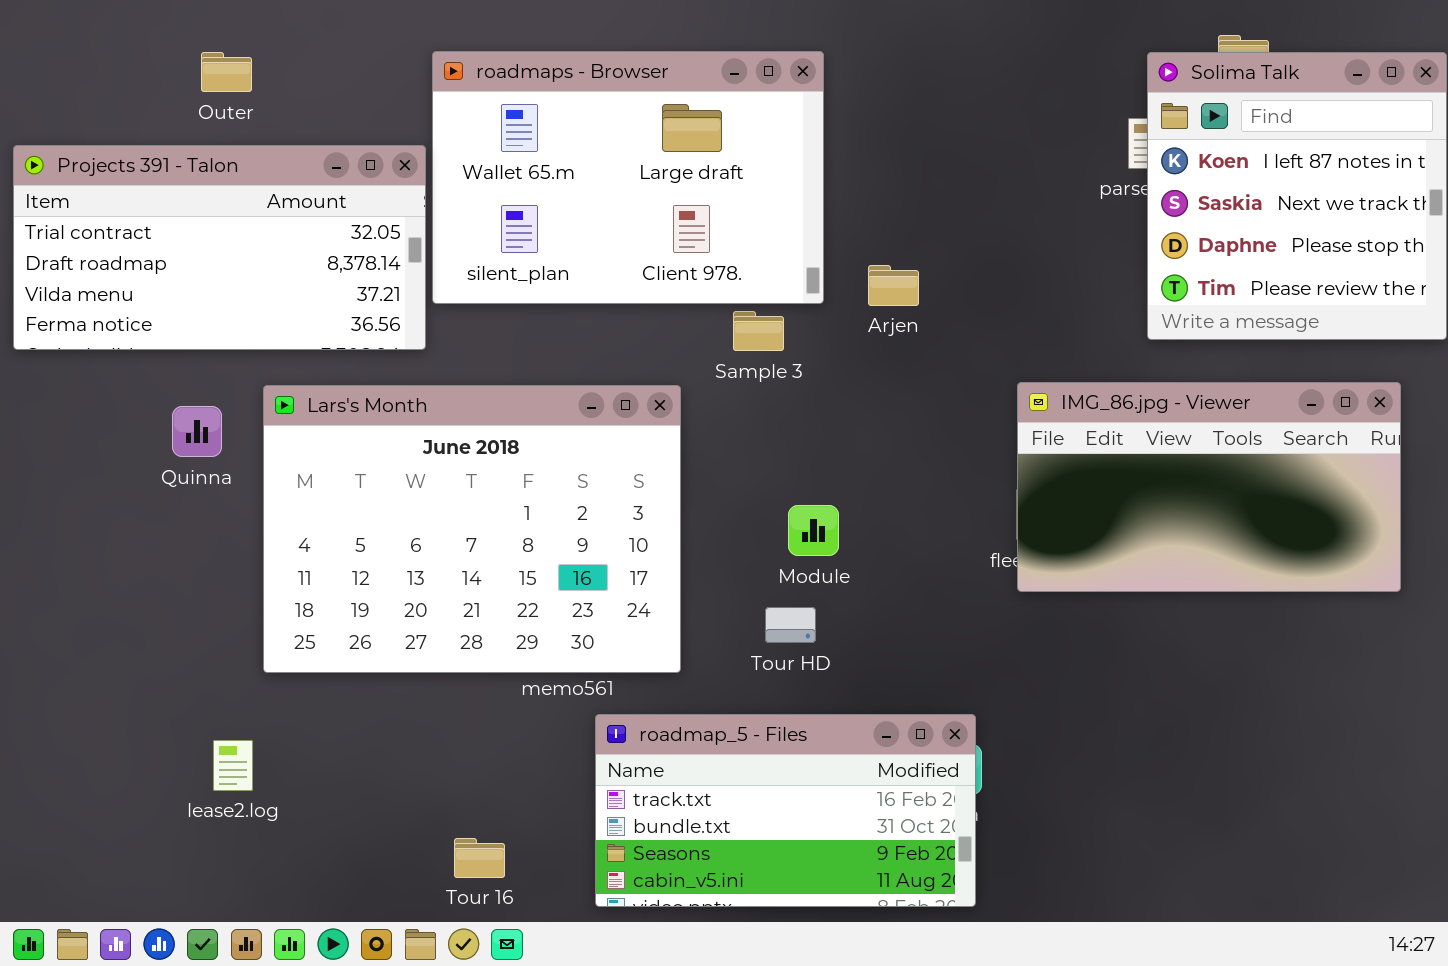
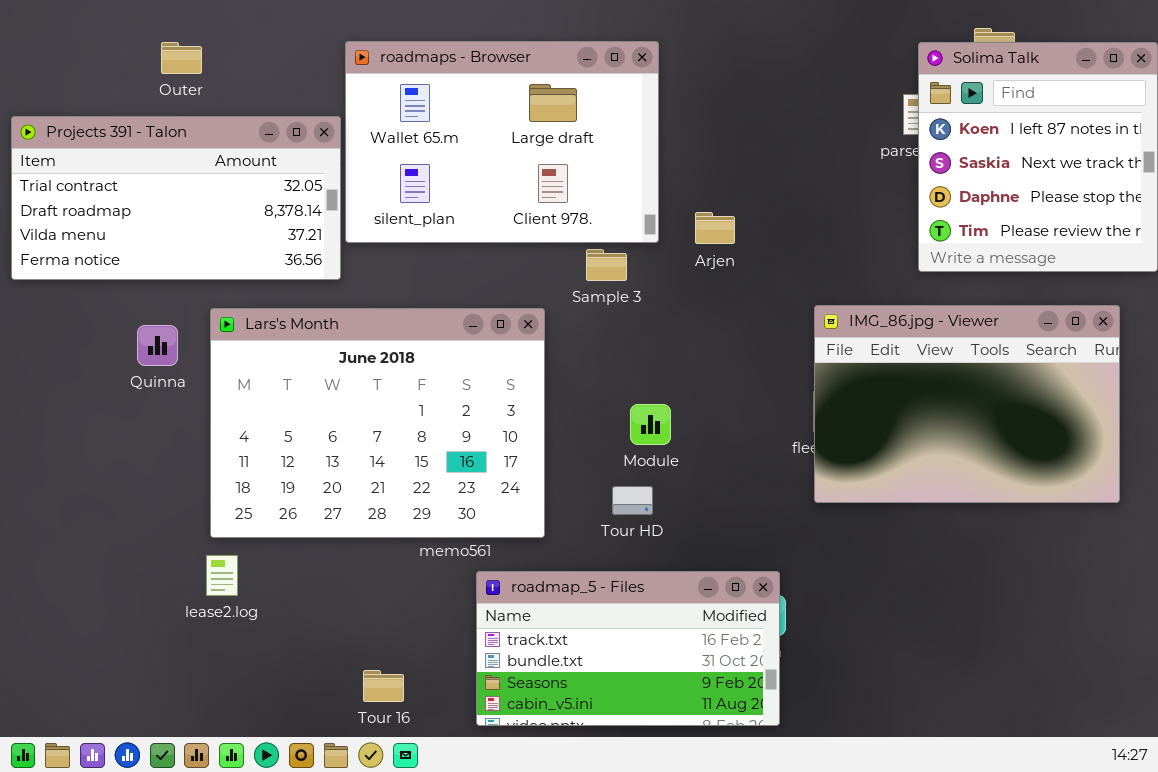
IMG_86.jpg - Viewer: [1017,382,1401,592] -> [814,305,1120,503], resized
lease2.log: [213,740,253,791] -> [206,555,238,596], moved

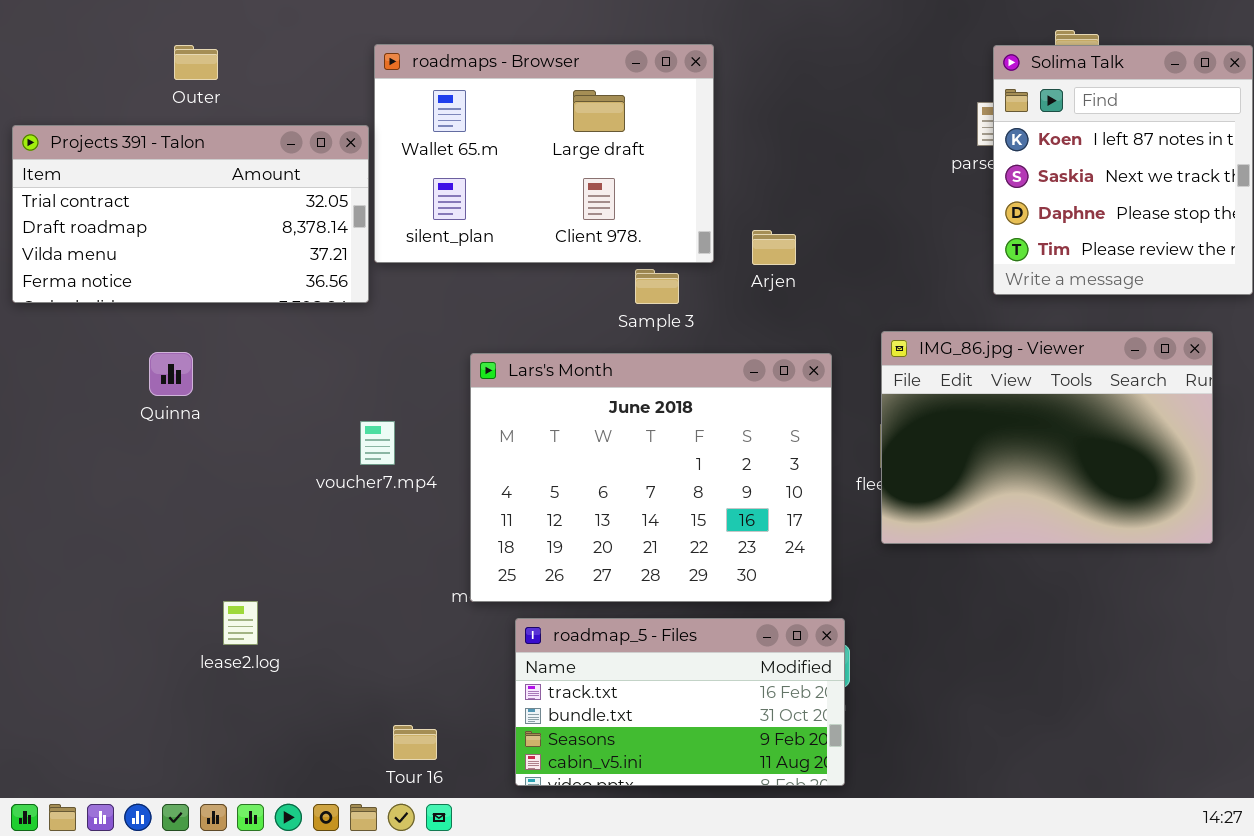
Lars's Month: [210,308,545,538] -> [470,353,832,602], moved

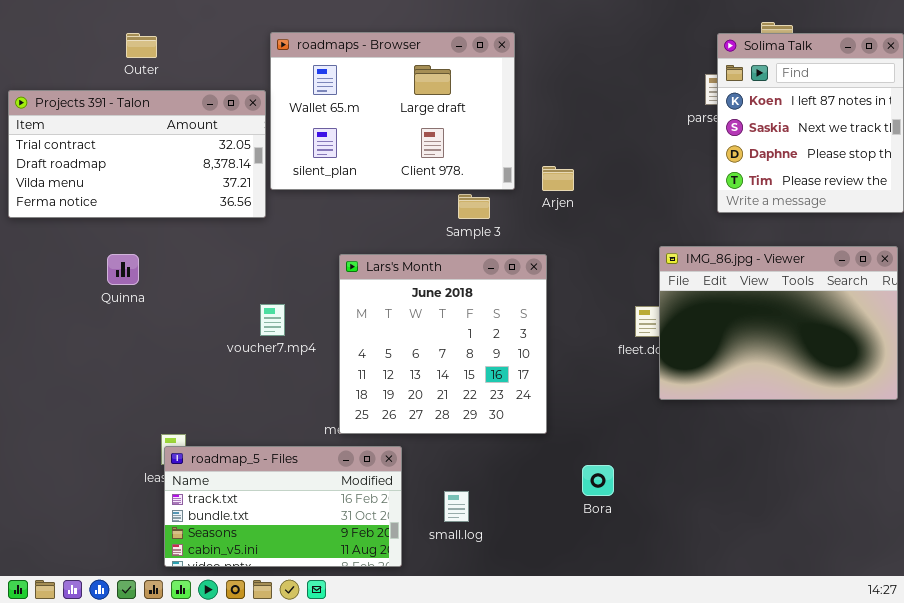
IMG_86.jpg - Viewer: [881,331,1213,544] -> [659,246,898,400], moved
Lars's Month: [470,353,832,602] -> [339,254,547,434], resized
roadmap_5 - Files: [515,618,845,786] -> [164,446,402,567], moved

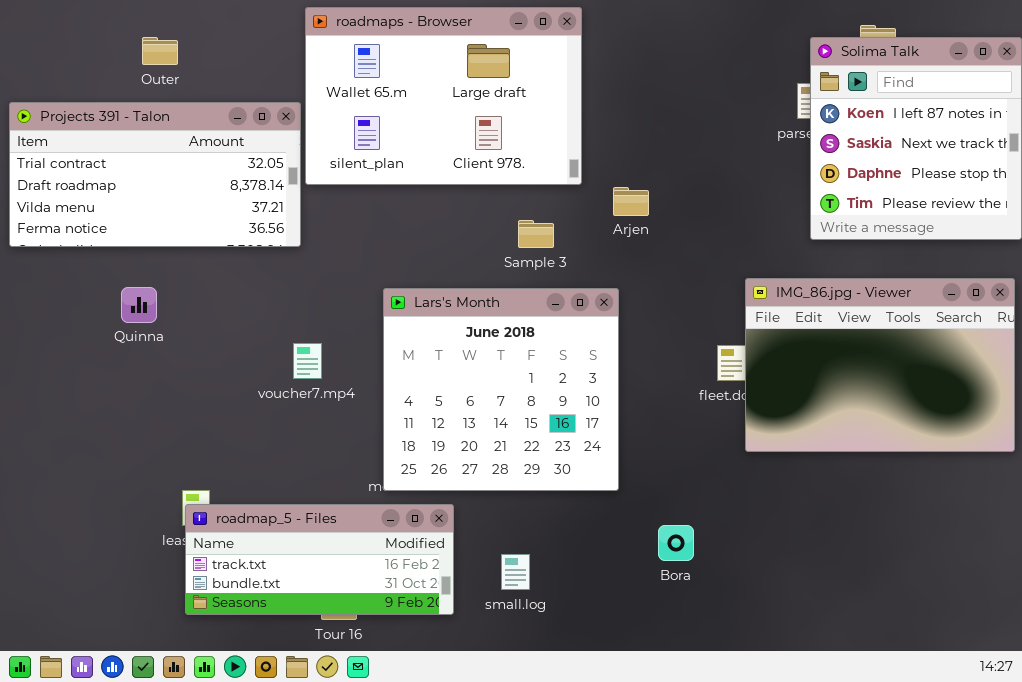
roadmaps - Browser: [270,32,515,190] -> [305,7,582,185], moved
roadmap_5 - Files: [164,446,402,567] -> [185,504,454,615], resized

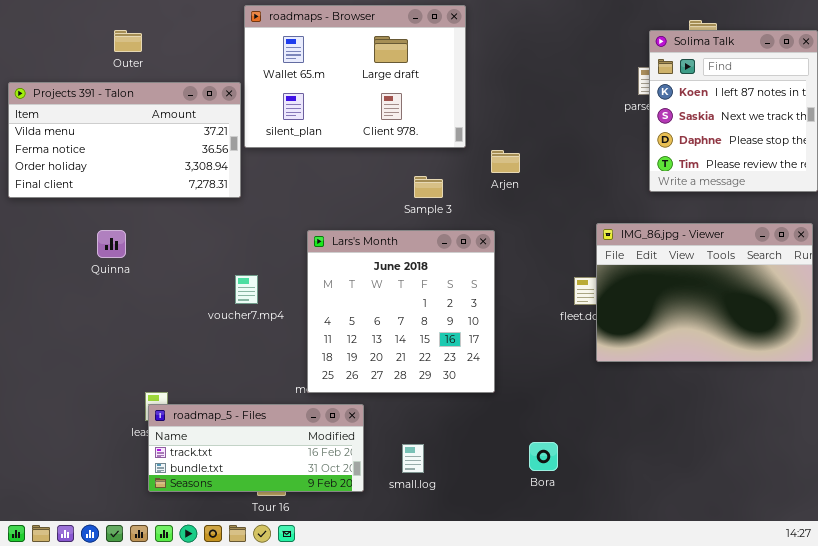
Projects 391 - Talon: [9,102,301,247] -> [8,82,241,198], scrolled down 2 rows
Bora: [658,525,694,561] -> [529,442,558,471], moved

